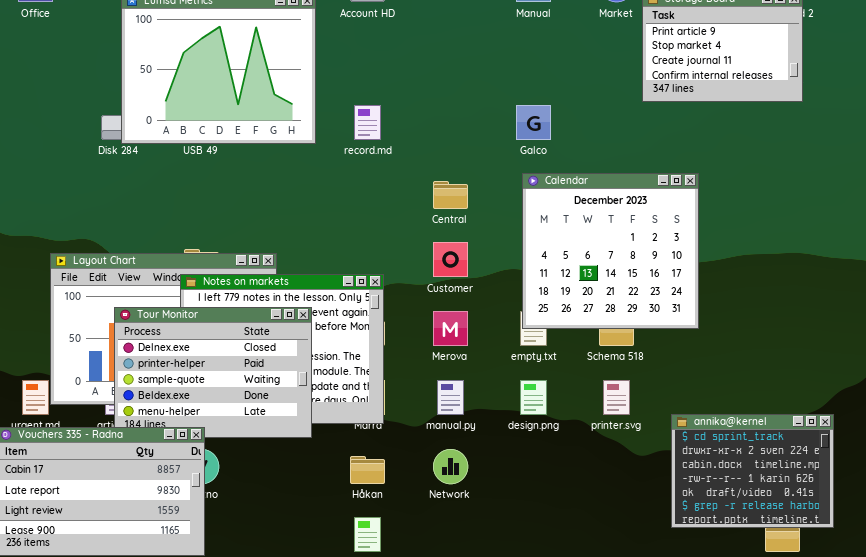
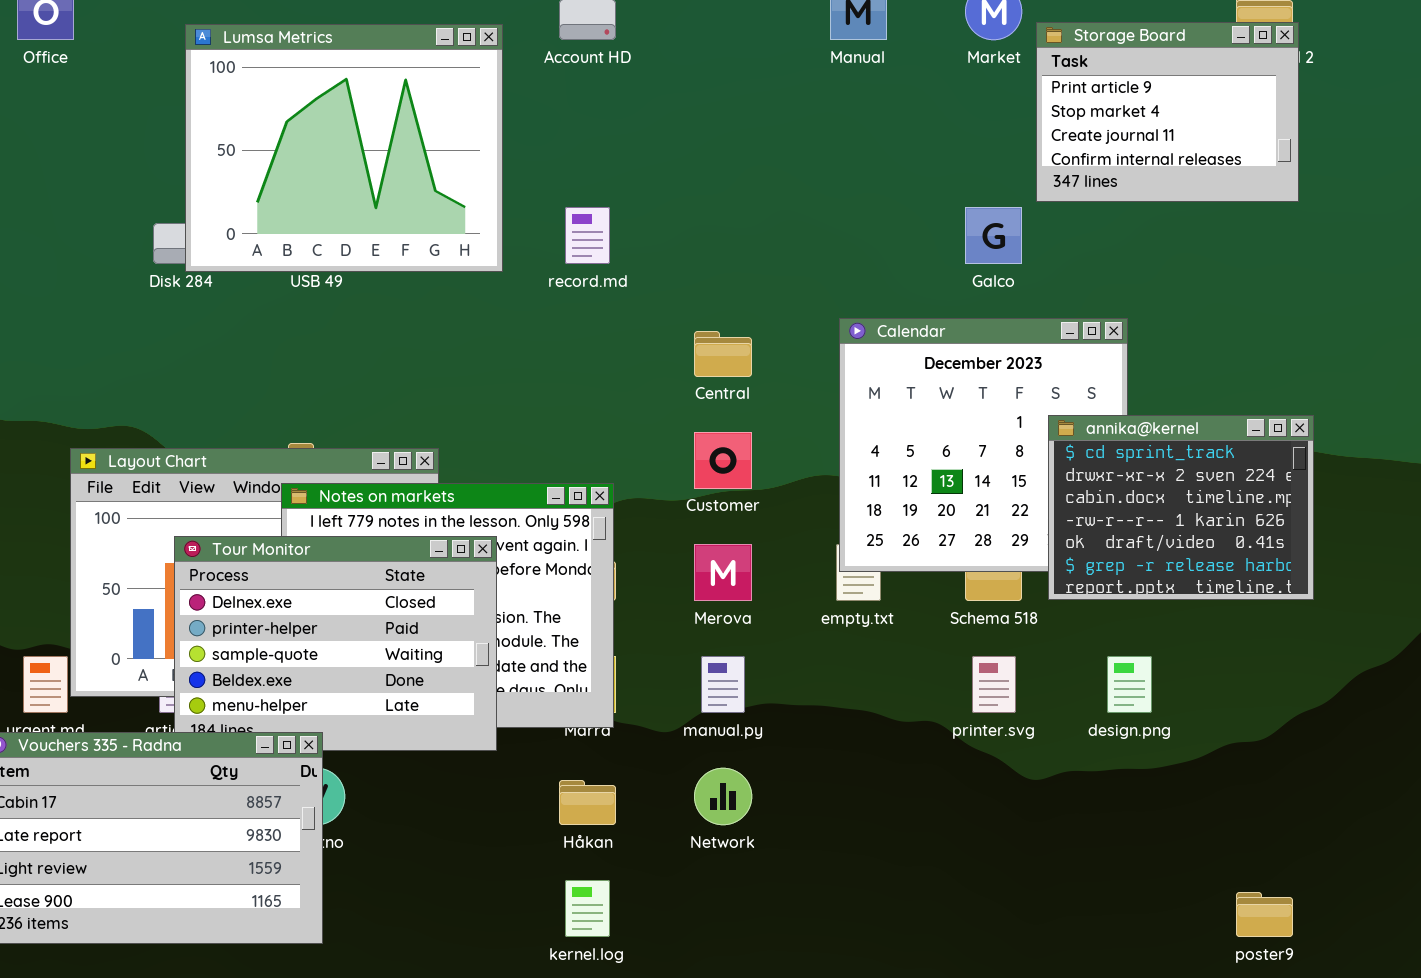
Galco: [516,105,551,140] -> [965,207,1022,264], moved
design.png: [520,380,547,415] -> [1107,656,1152,713], moved
annika@kernel: [671,414,834,528] -> [1048,415,1314,600], moved

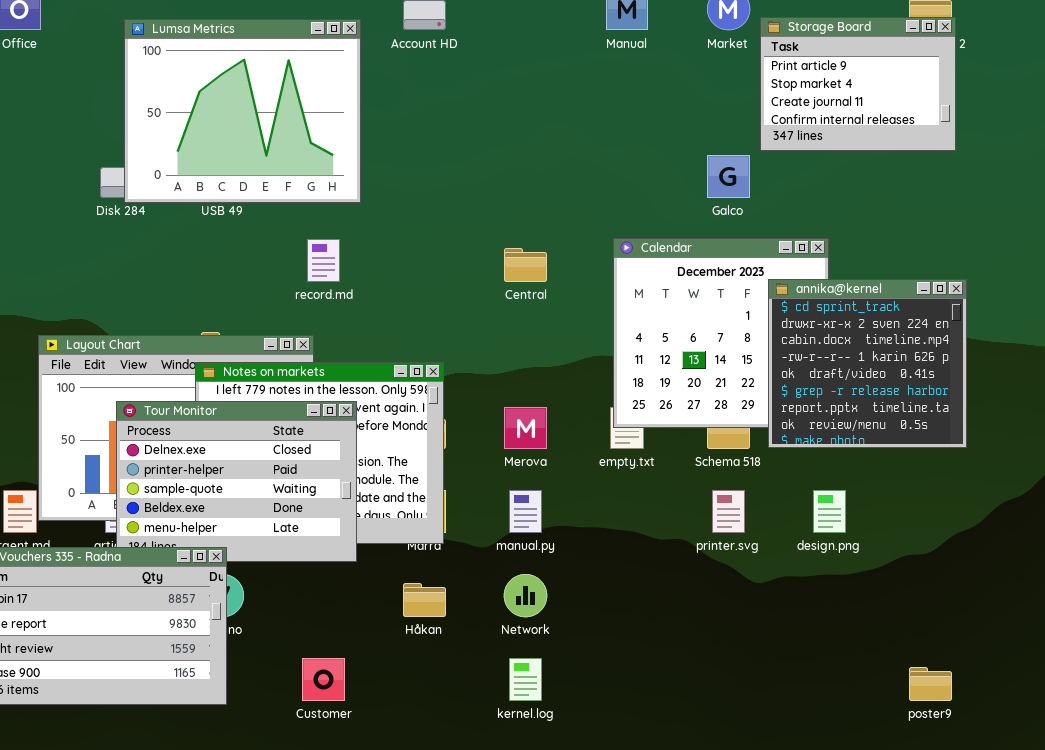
record.md: [565,207,610,264] -> [307,239,340,282], moved
annika@kernel: [1048,415,1314,600] -> [768,279,967,448], resized
Customer: [694,432,752,489] -> [302,658,345,701], moved
kernel.log: [565,880,610,937] -> [509,658,542,701], moved

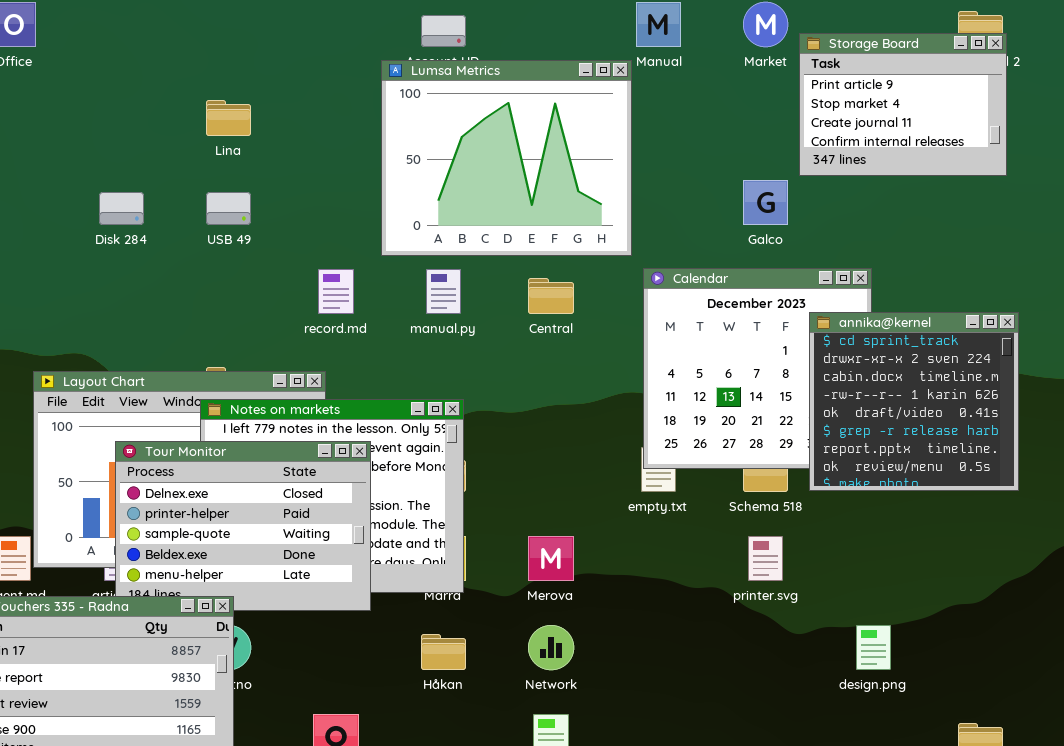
Lumsa Metrics: [124,19,361,203] -> [381,60,632,256], moved
Merova: [504,407,547,449] -> [528,536,574,581], moved
manual.py: [509,490,542,533] -> [426,269,461,314], moved
design.png: [813,490,846,533] -> [856,625,891,670], moved

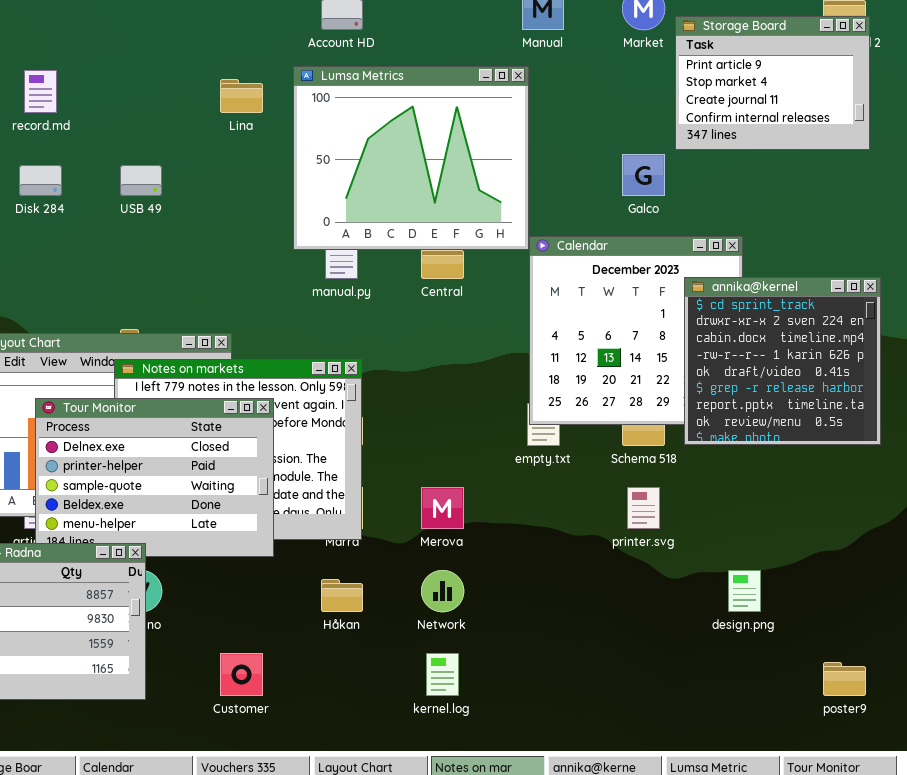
Lumsa Metrics: [381,60,632,256] -> [293,66,529,250], moved
Lina: [206,100,251,136] -> [220,79,263,113], moved
record.md: [318,269,354,314] -> [24,70,57,113], moved

